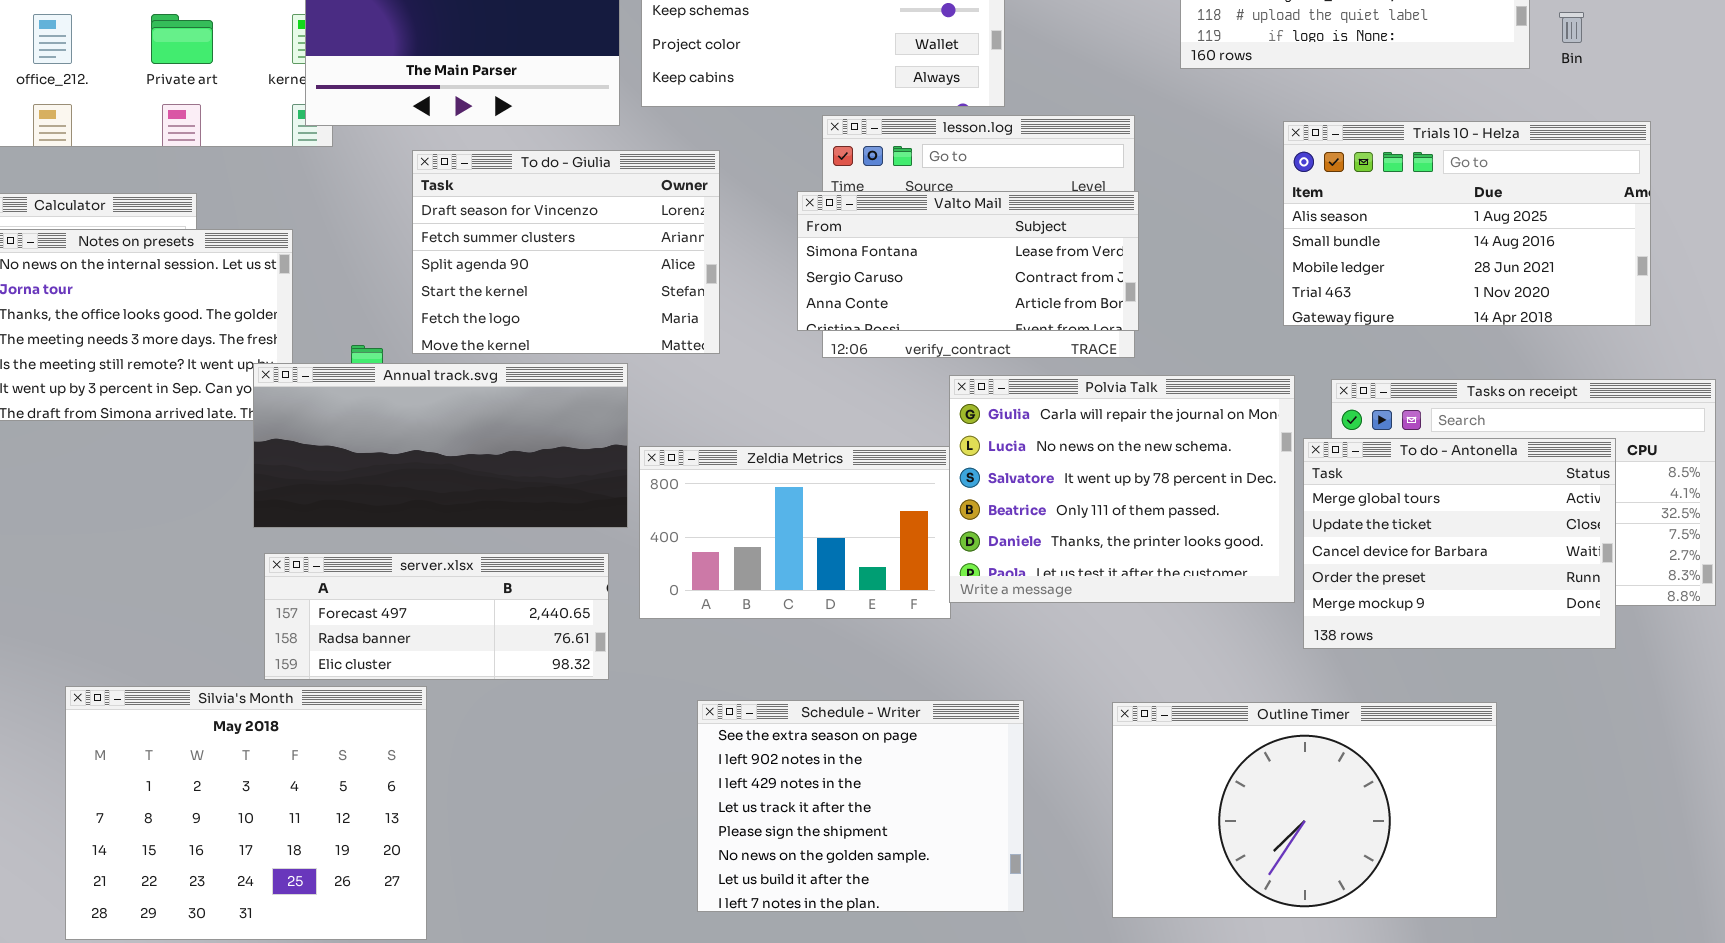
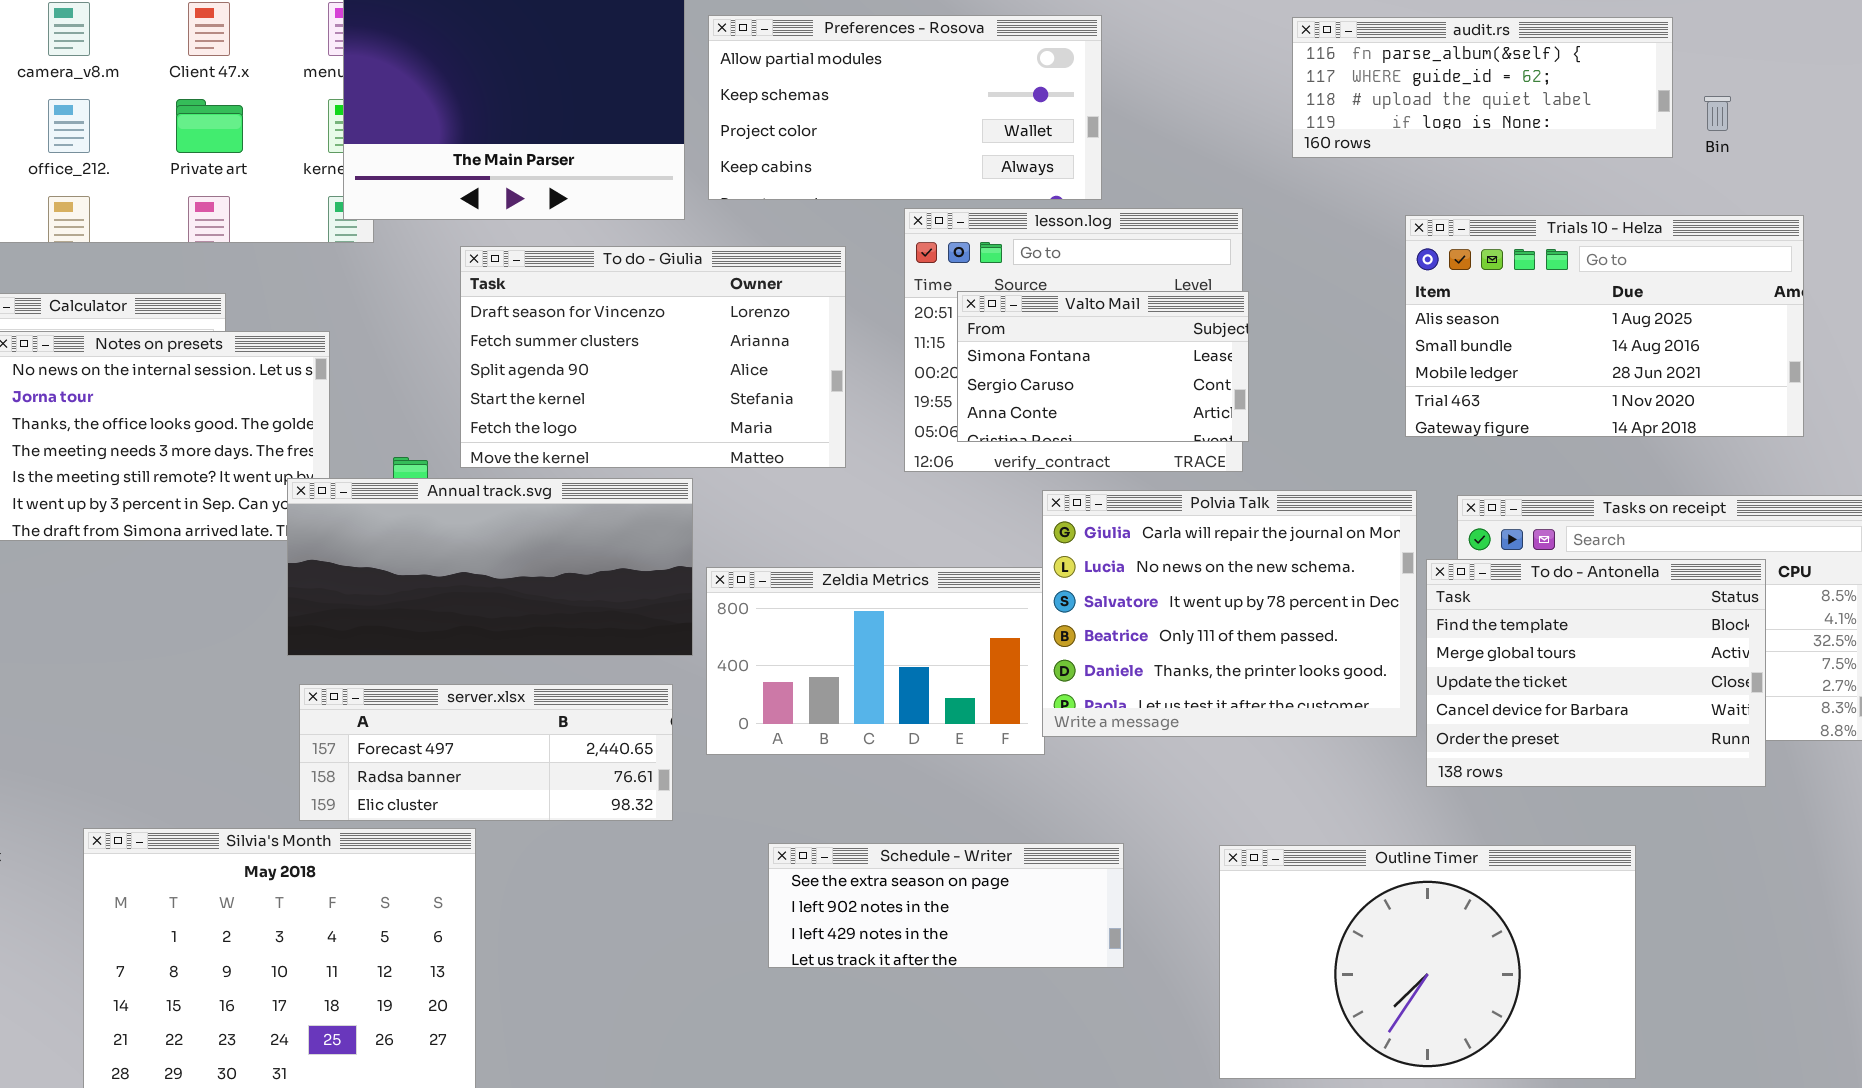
To do - Giulia: [412,150,720,354] -> [460,246,846,468], resized
Valto Mail: [797,191,1139,331] -> [957,291,1249,442], resized
To do - Antonella: [1303,438,1616,649] -> [1426,559,1766,787], scrolled up 1 row
Schedule - Writer: [697,700,1024,912] -> [768,843,1124,968], resized

